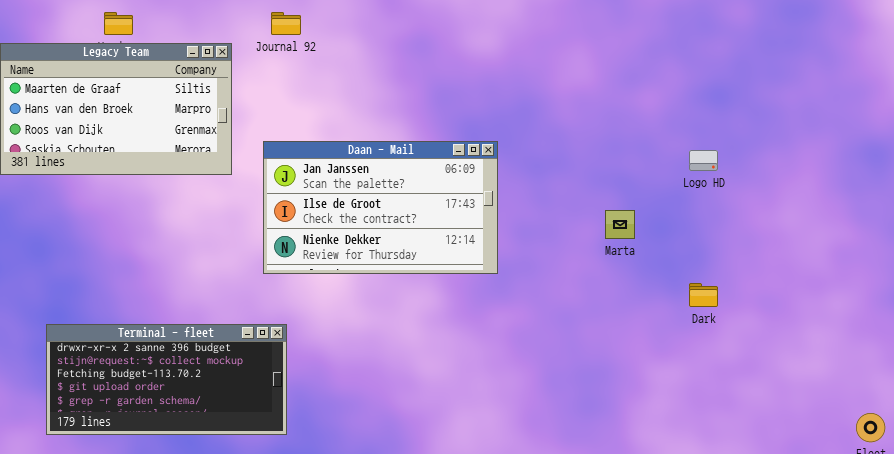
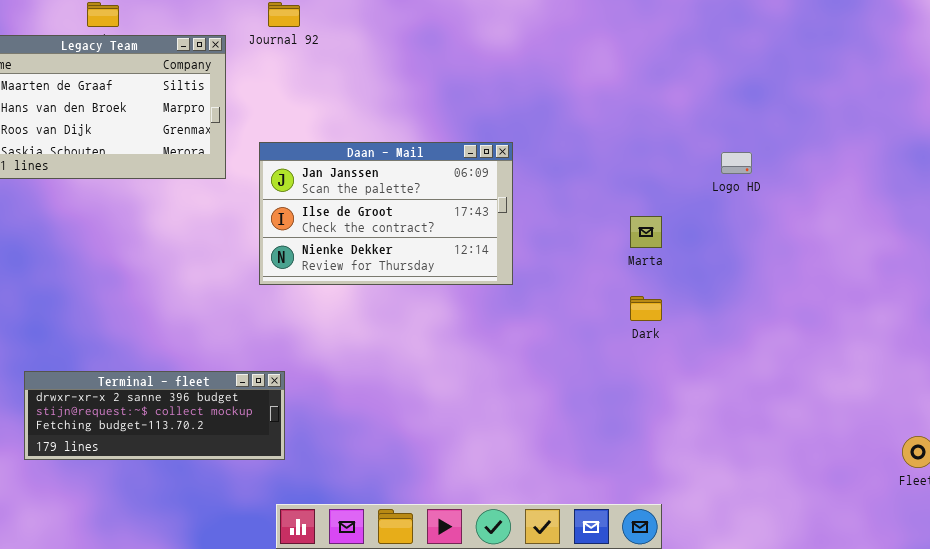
Dark: [689,283,718,307] -> [630,296,662,321], moved
Terminal - fleet: [46,324,287,435] -> [24,371,285,460], resized

